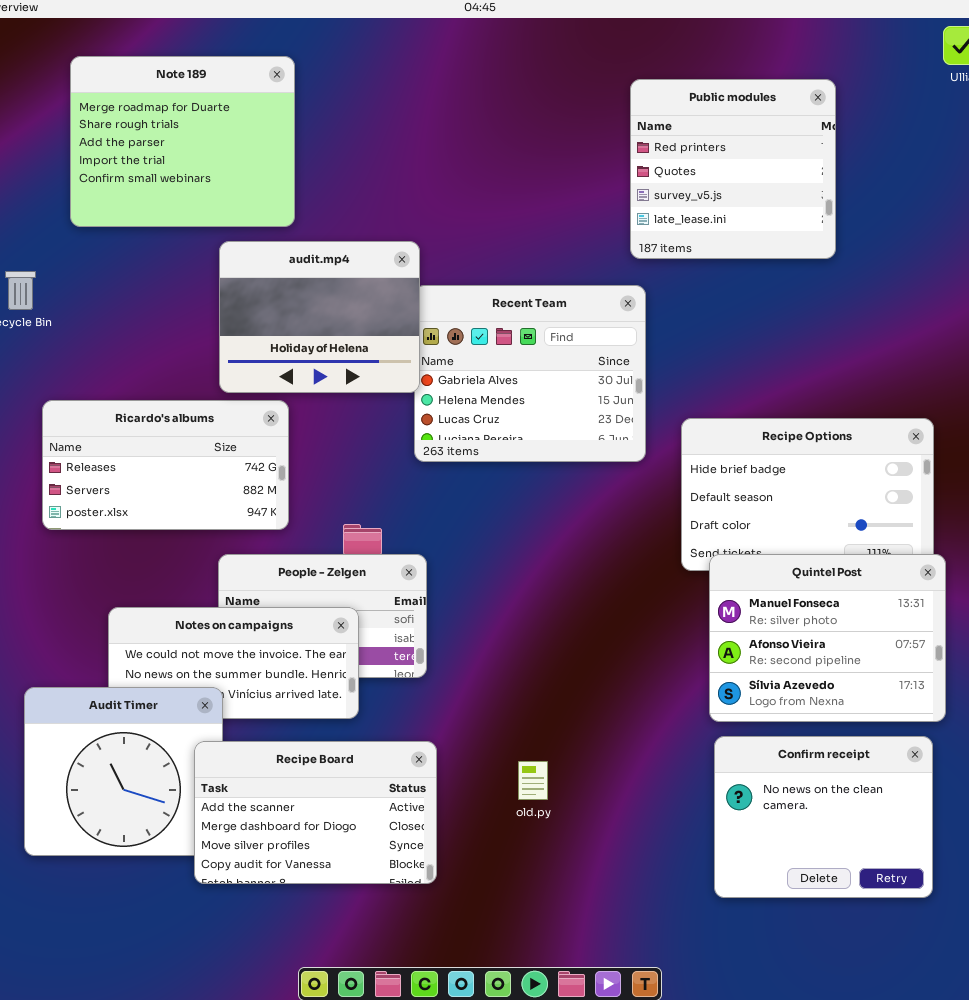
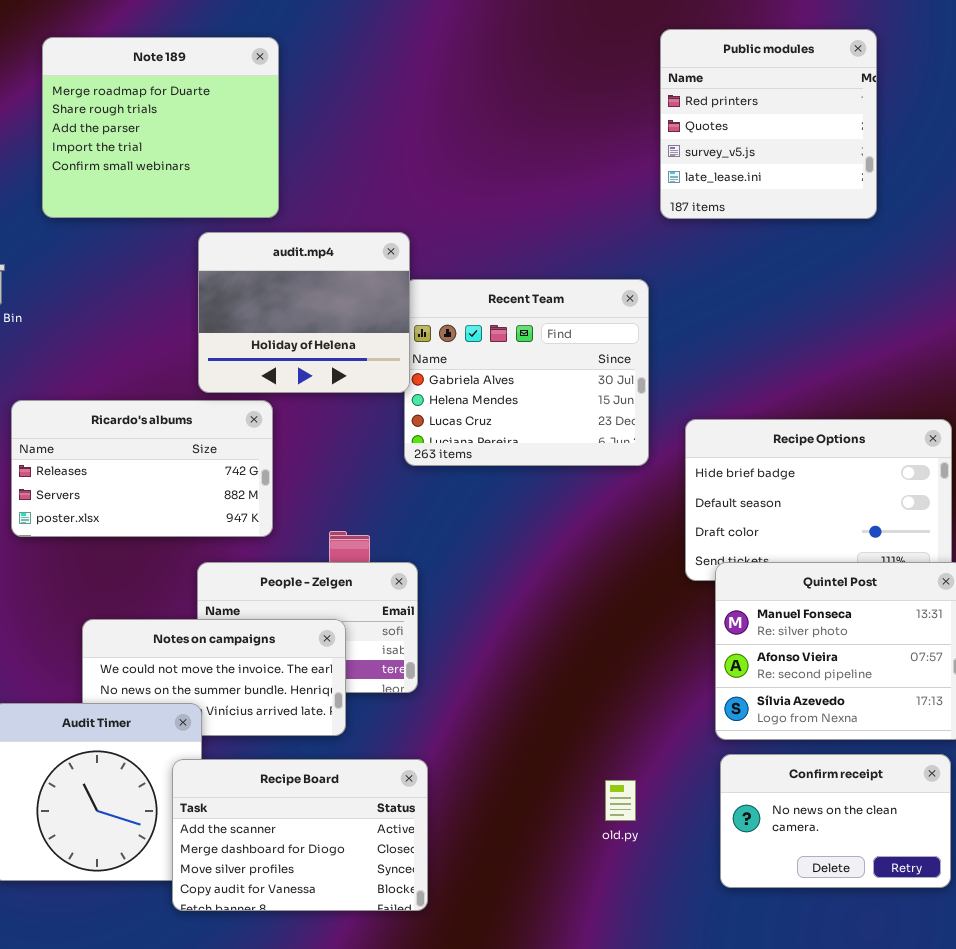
Public modules: [630,79,836,259] -> [660,29,877,219], moved
Confirm receipt: [714,736,933,898] -> [720,754,951,888], resized
old.py: [518,761,548,800] -> [605,780,636,821], moved

